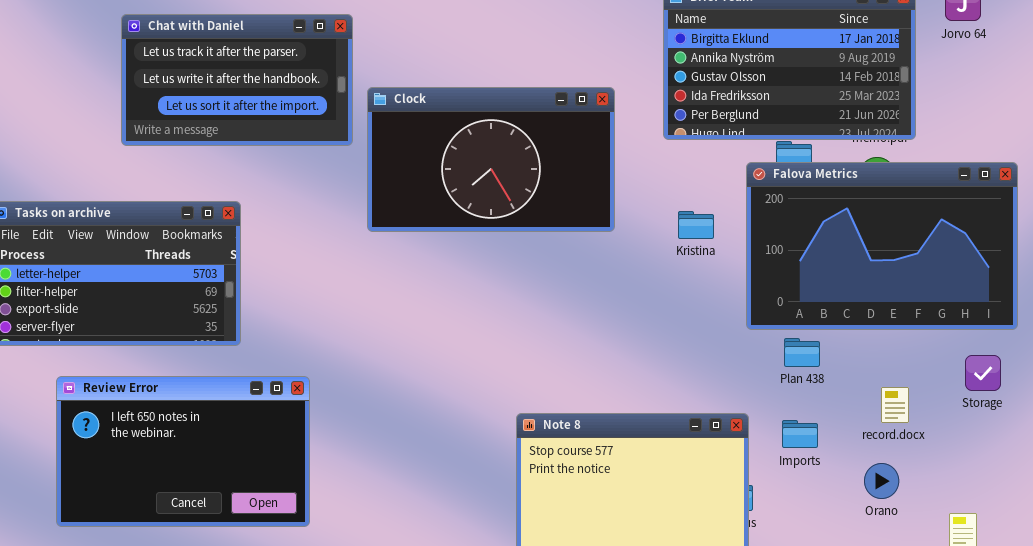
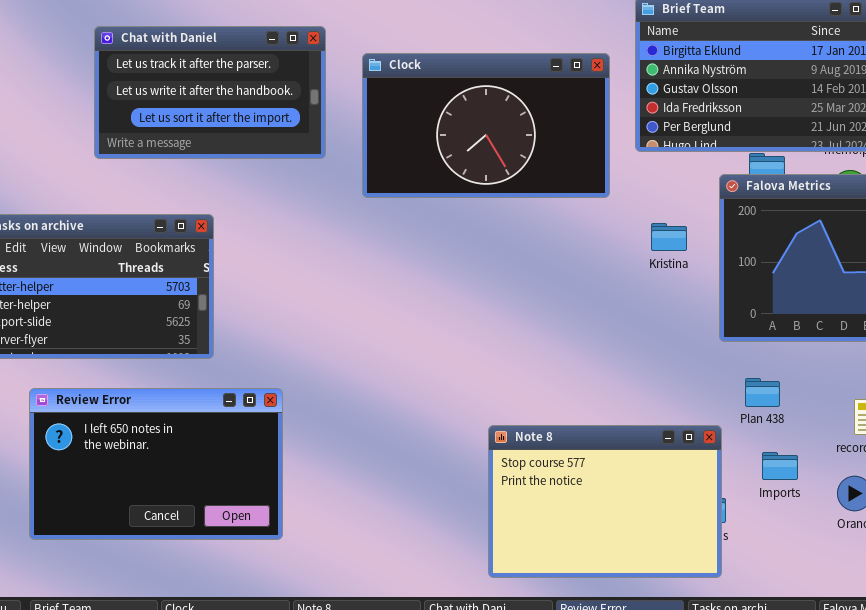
Clock: [367,87,615,232] -> [362,53,610,198], moved
Plan 438: [784,338,820,367] -> [745,378,780,407], moved
Imports: [782,420,818,448] -> [762,452,798,480], moved

